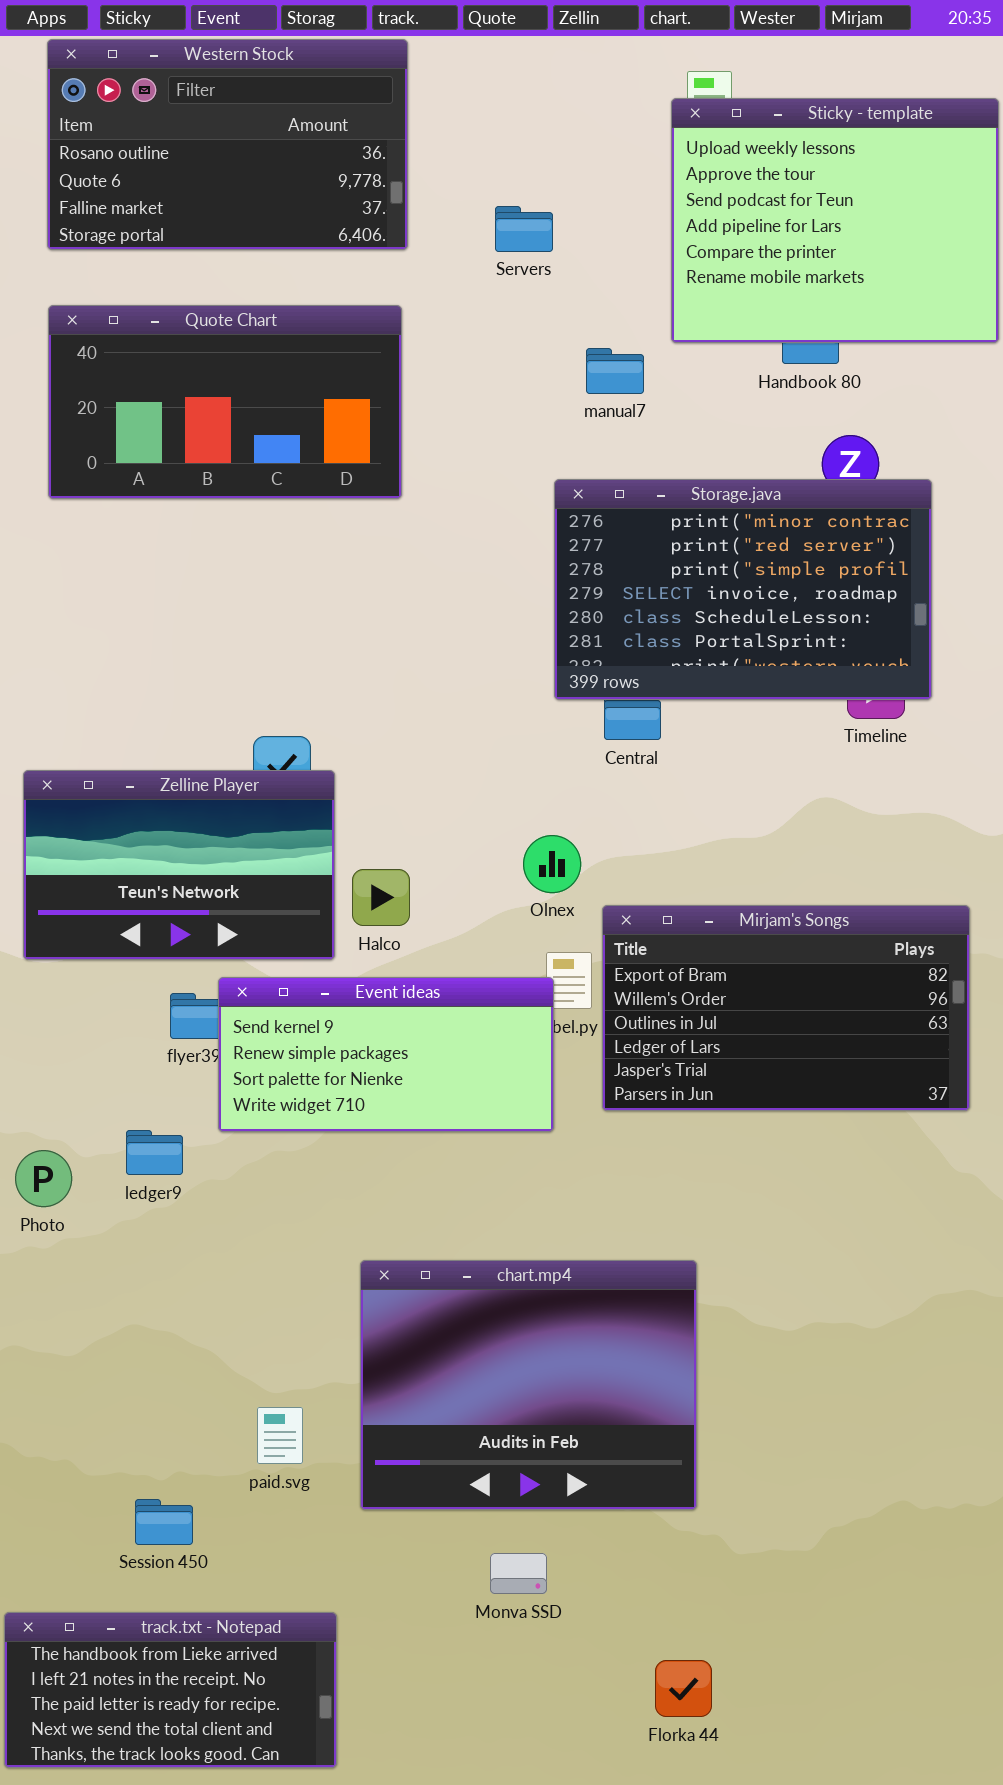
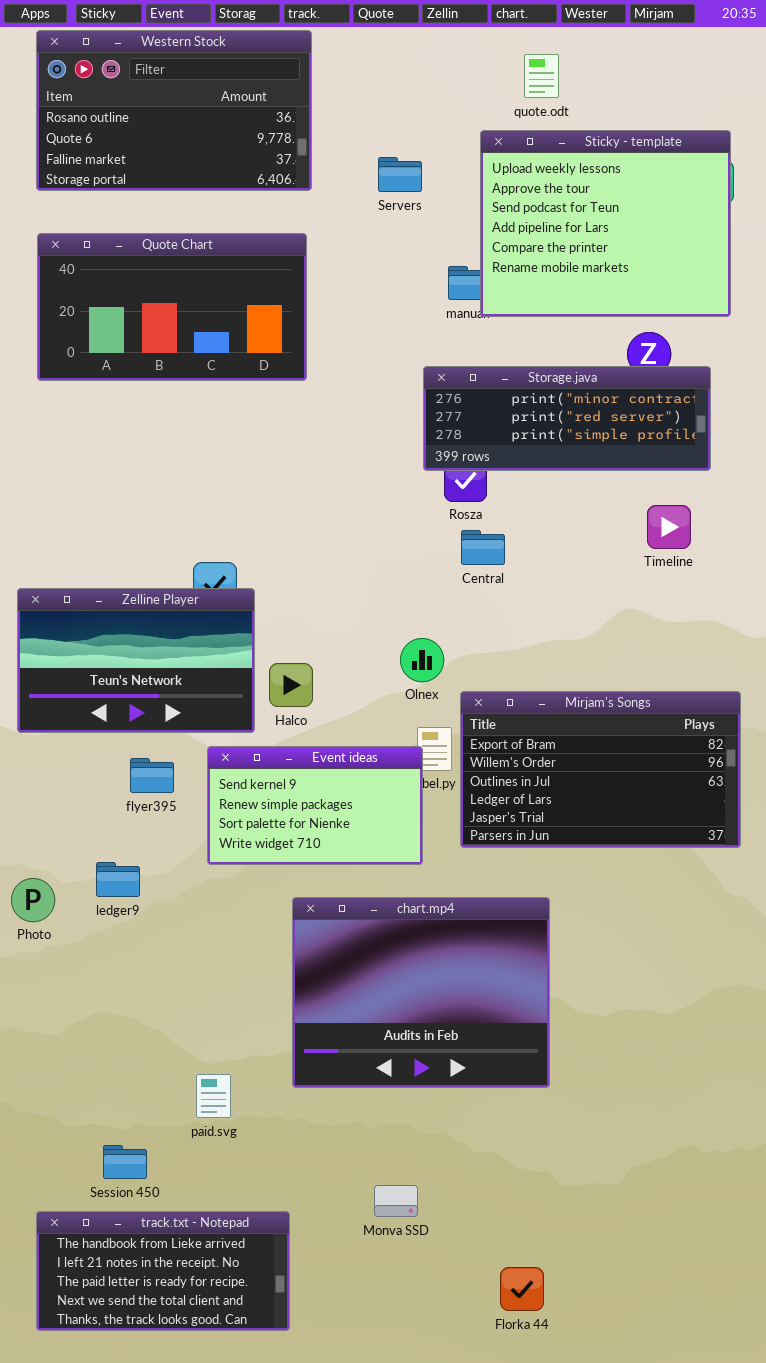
Sticky - template: [671,98,999,343] -> [480,130,731,317], moved
Storage.java: [554,479,932,700] -> [423,366,711,471], resized
Event ideas: [218,977,554,1132] -> [207,746,423,865], resized
chart.mp4: [360,1260,697,1510] -> [292,897,550,1088], moved
track.txt - Notepad: [4,1612,337,1768] -> [36,1211,290,1331], moved

